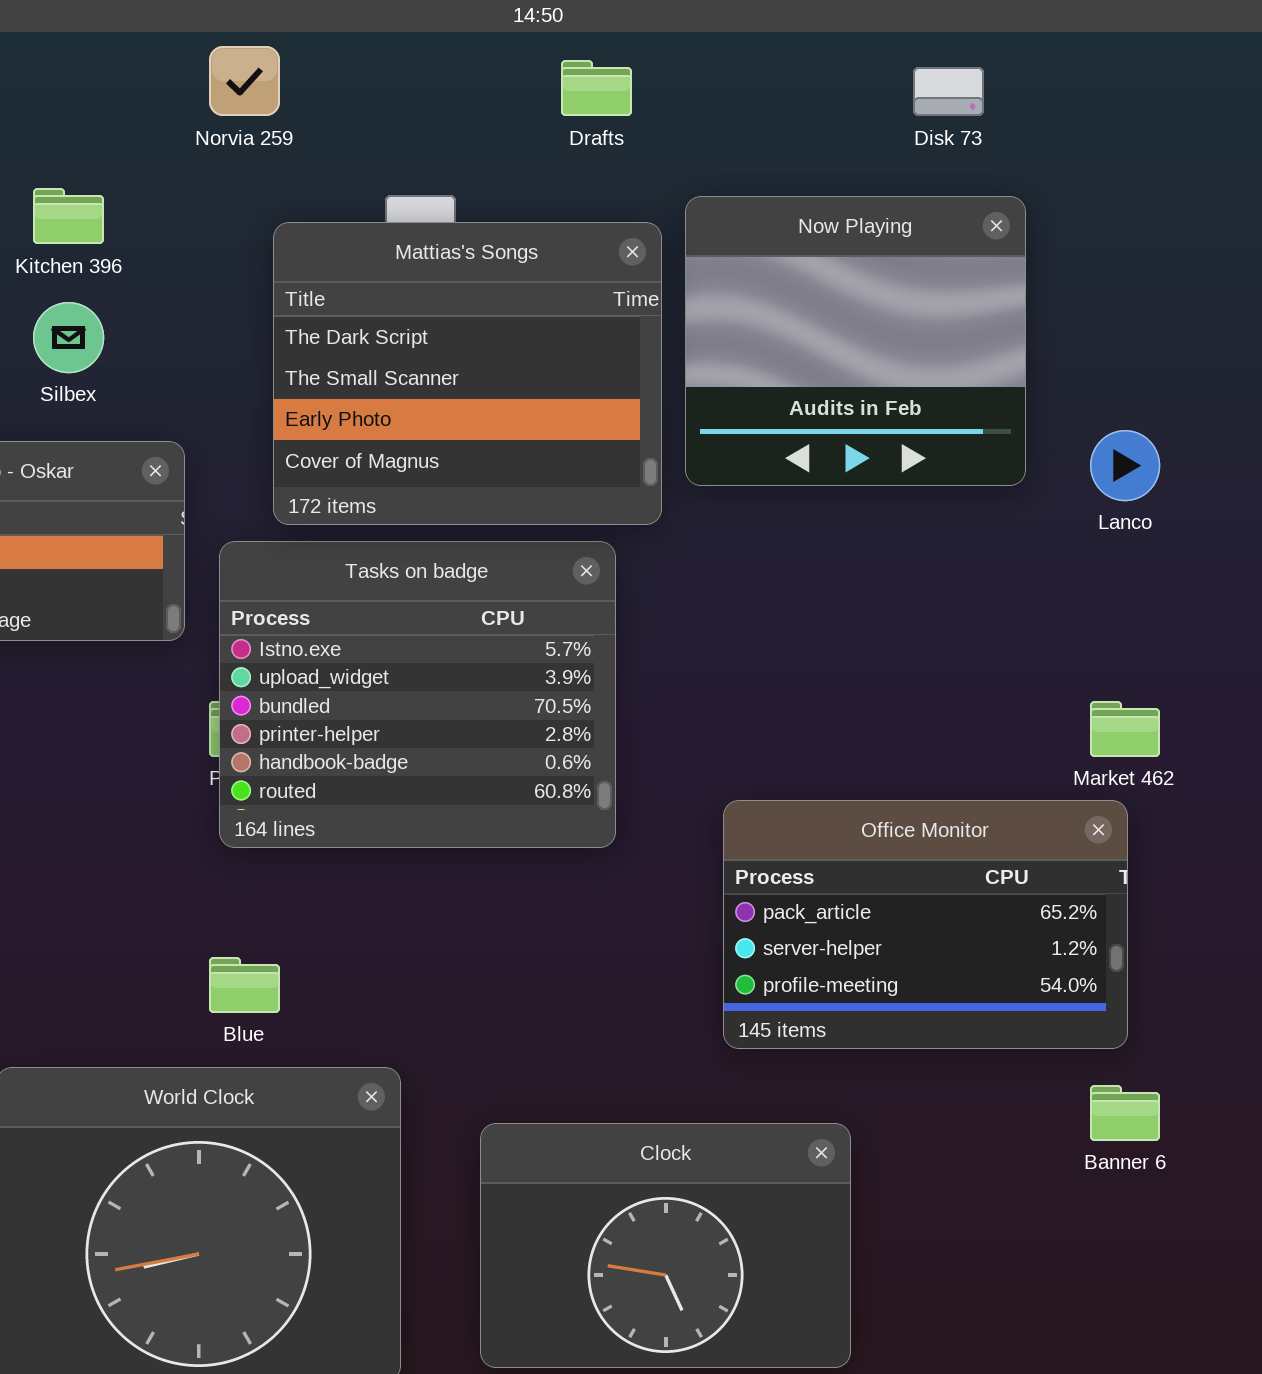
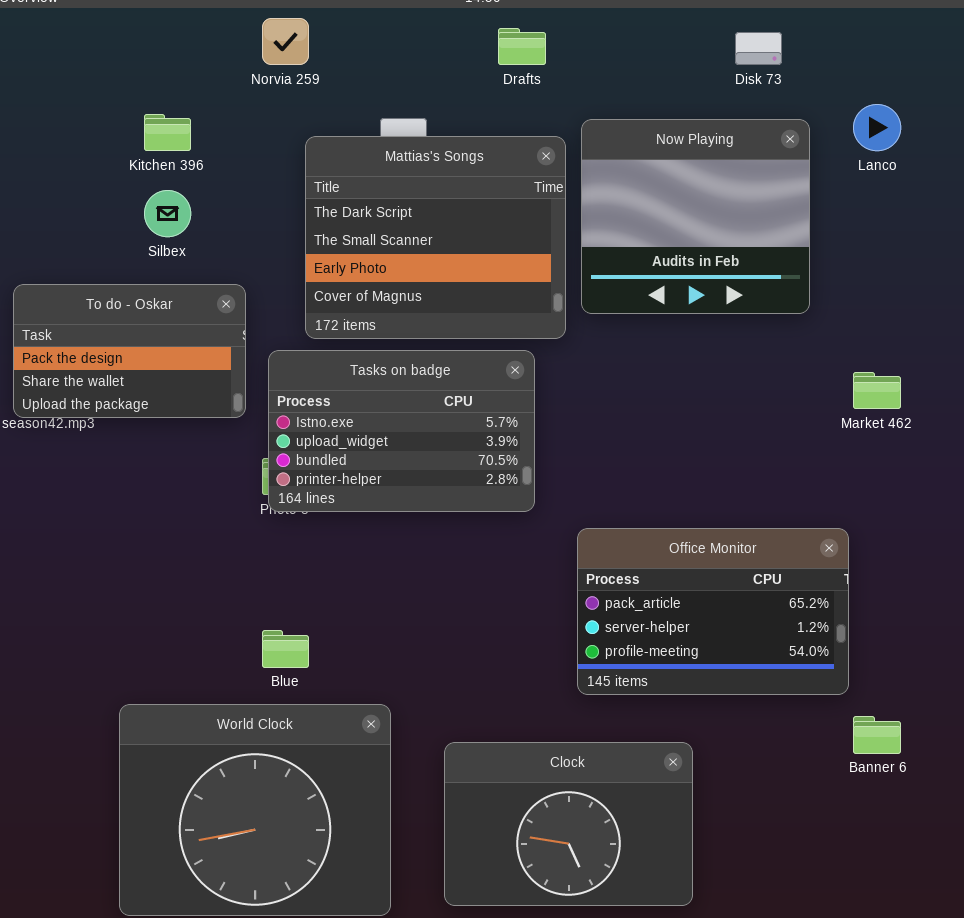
Lanco: [1090,430,1160,501] -> [853,104,901,151], moved
Tasks on badge: [219,541,616,848] -> [268,350,535,512], resized
Market 462: [1090,701,1160,757] -> [853,372,901,409], moved
Office Monitor: [723,800,1128,1049] -> [577,528,849,695], moved

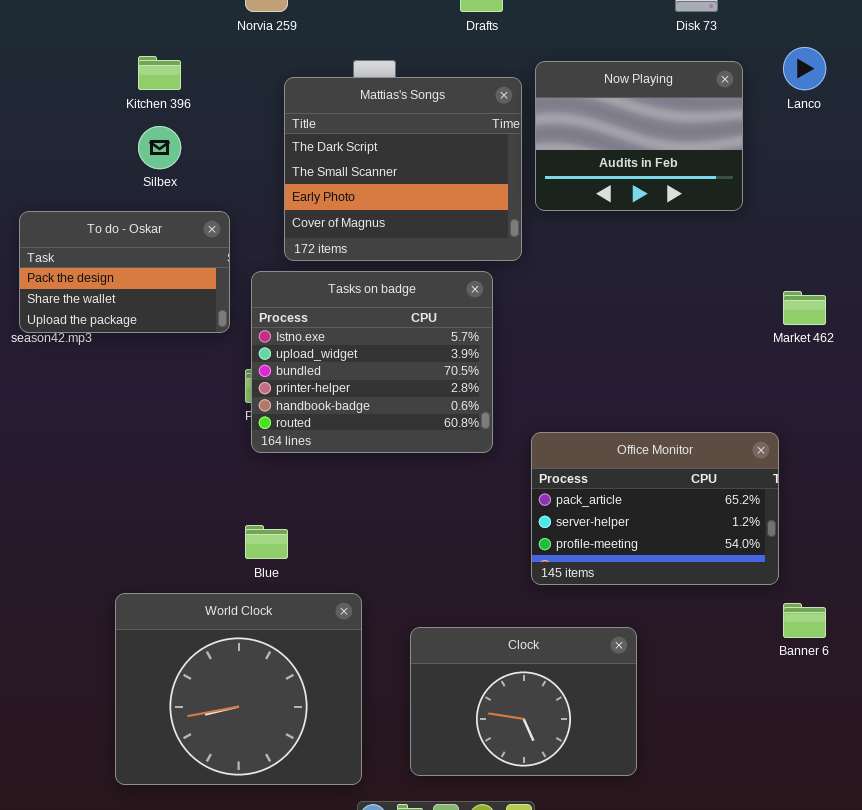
Now Playing: [581,119,810,314] -> [535,61,743,211], resized
Tasks on badge: [268,350,535,512] -> [251,271,493,453], resized

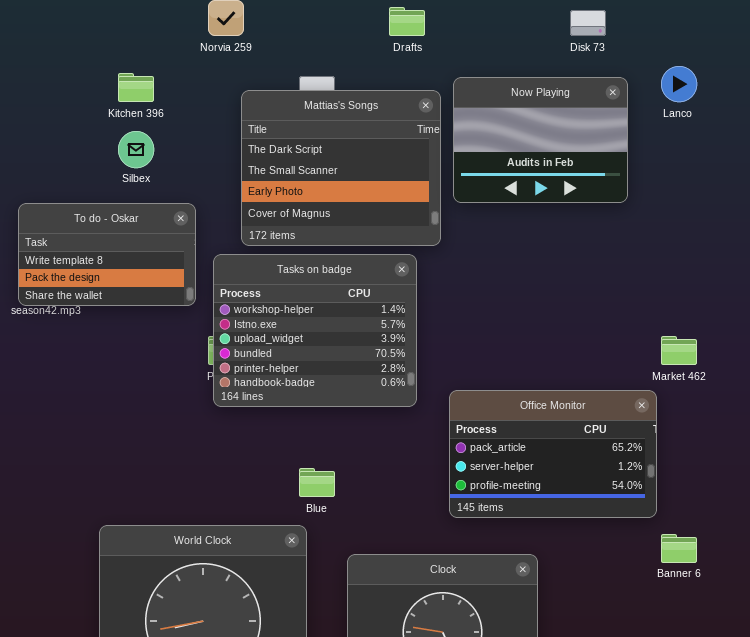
To do - Oskar: [19,211,230,333] -> [18,203,196,306], scrolled up 1 row
Tasks on badge: [251,271,493,453] -> [213,254,417,407], scrolled up 1 row
Market 462: [783,291,826,325] -> [661,336,697,365], moved
Blue: [245,525,288,559] -> [299,468,335,497], moved

